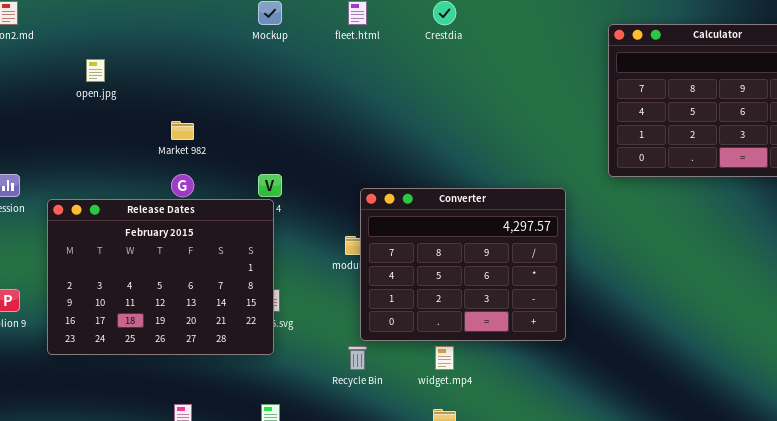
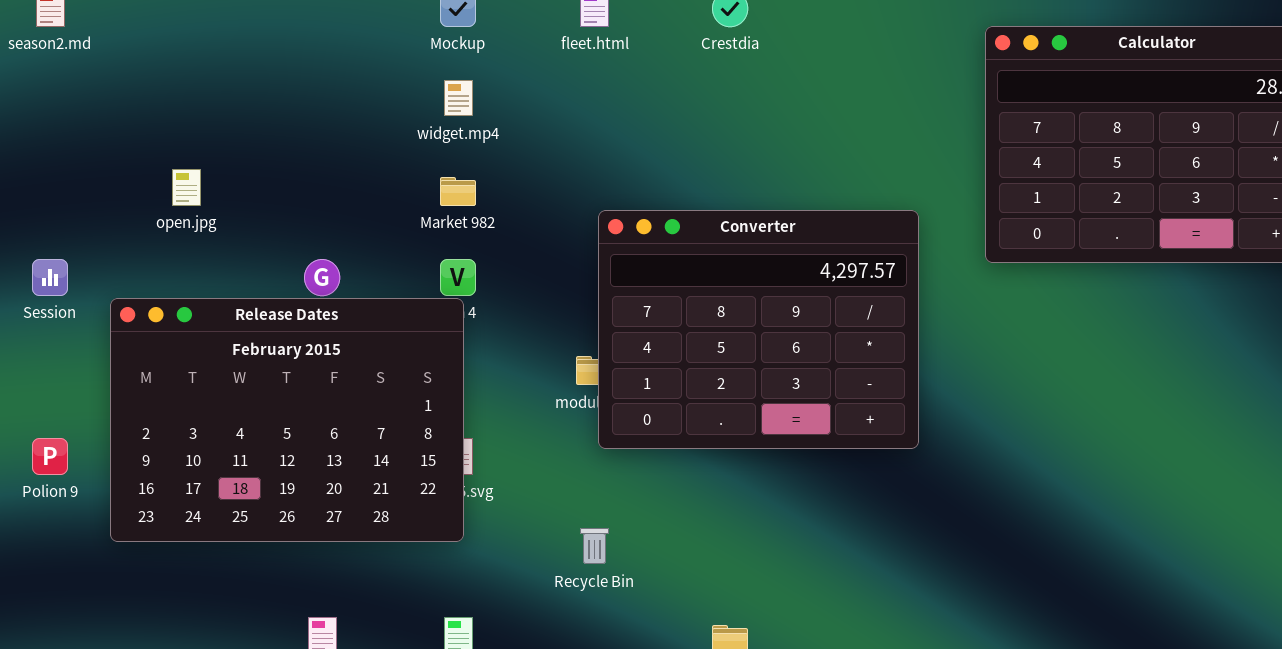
open.jpg: [86,59,105,82] -> [172,169,201,206], moved
Market 982: [171,121,194,140] -> [440,177,476,206], moved
Converter: [360,188,566,341] -> [598,210,919,449], moved
widget.mp4: [435,346,454,370] -> [444,80,473,116], moved

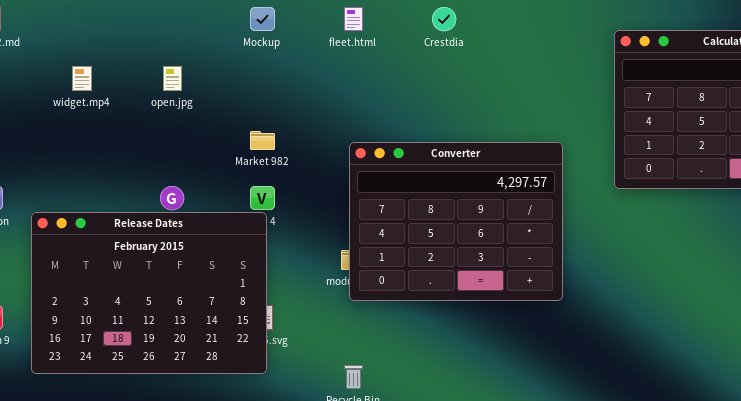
widget.mp4: [444,80,473,116] -> [72,66,92,91], moved
open.jpg: [172,169,201,206] -> [163,66,182,91], moved
Converter: [598,210,919,449] -> [349,142,563,301], moved

